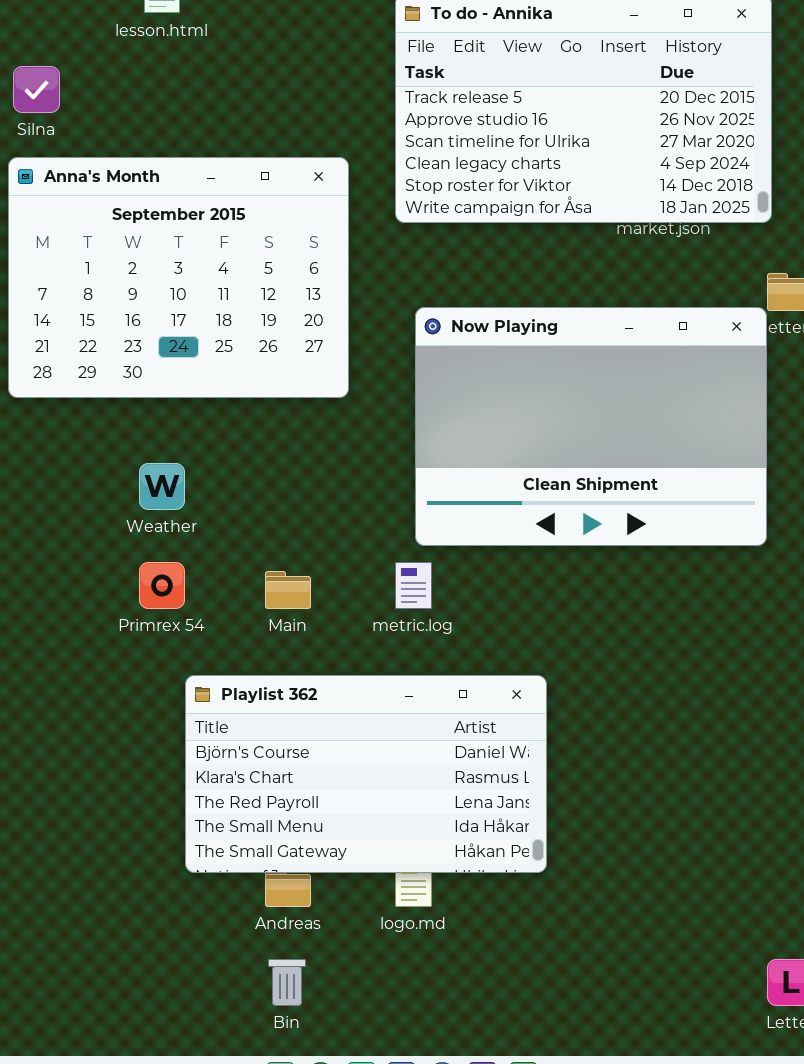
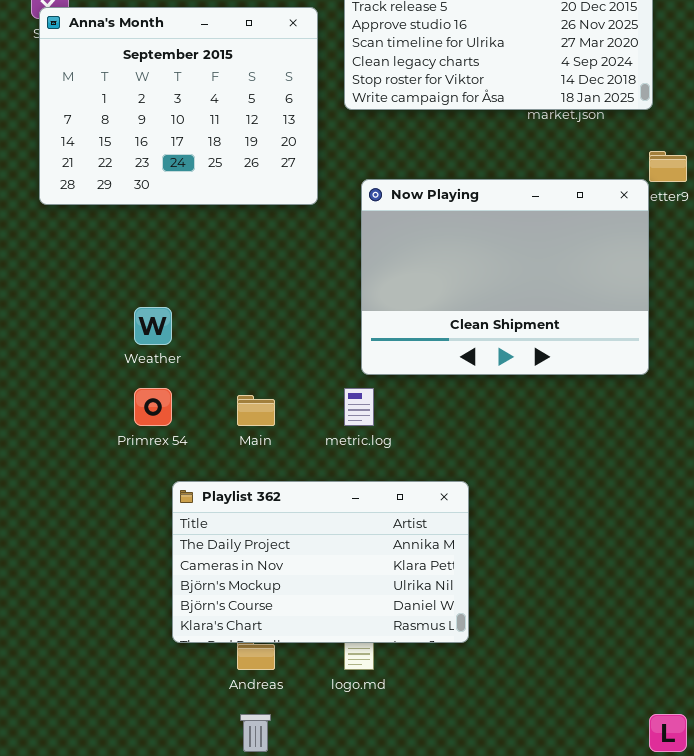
Anna's Month: [8,157,349,398] -> [39,7,318,205], moved
Playlist 362: [185,675,547,873] -> [172,481,469,643], scrolled up 3 rows

